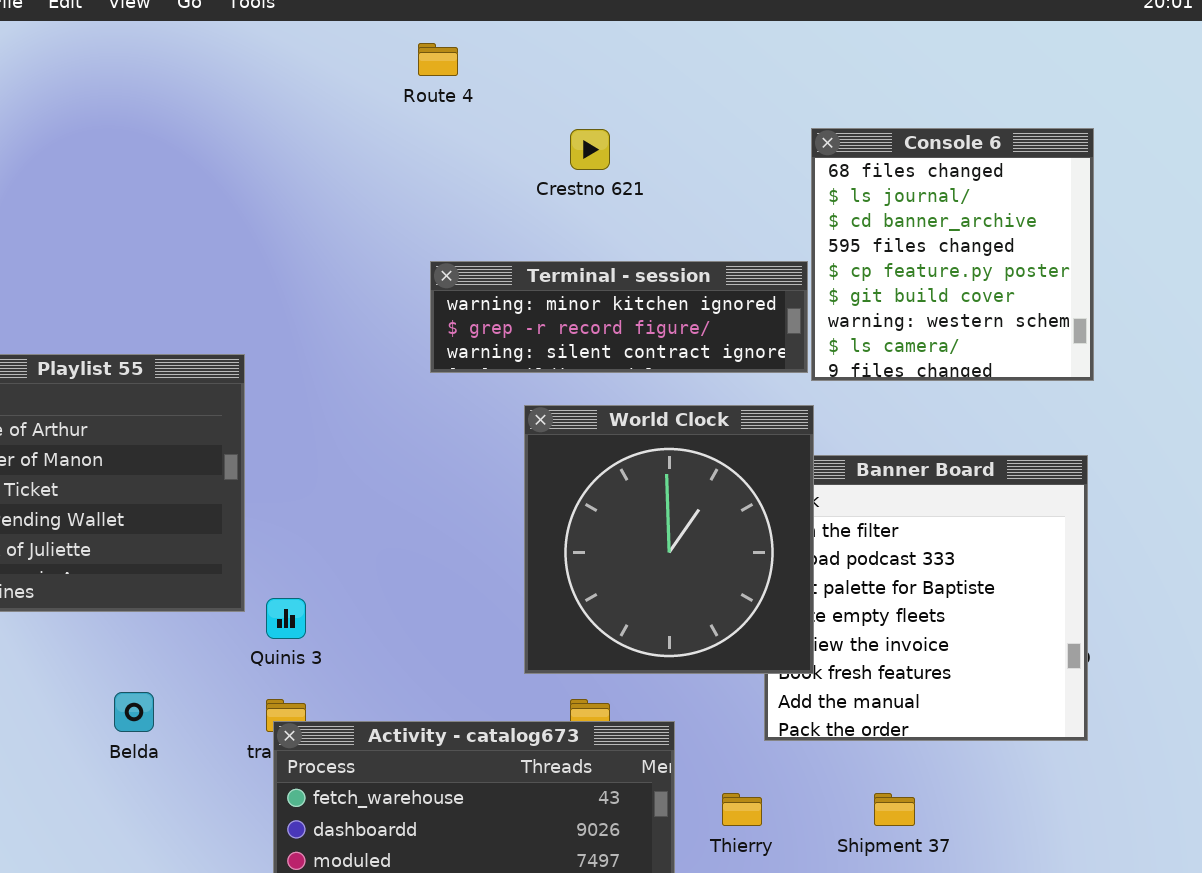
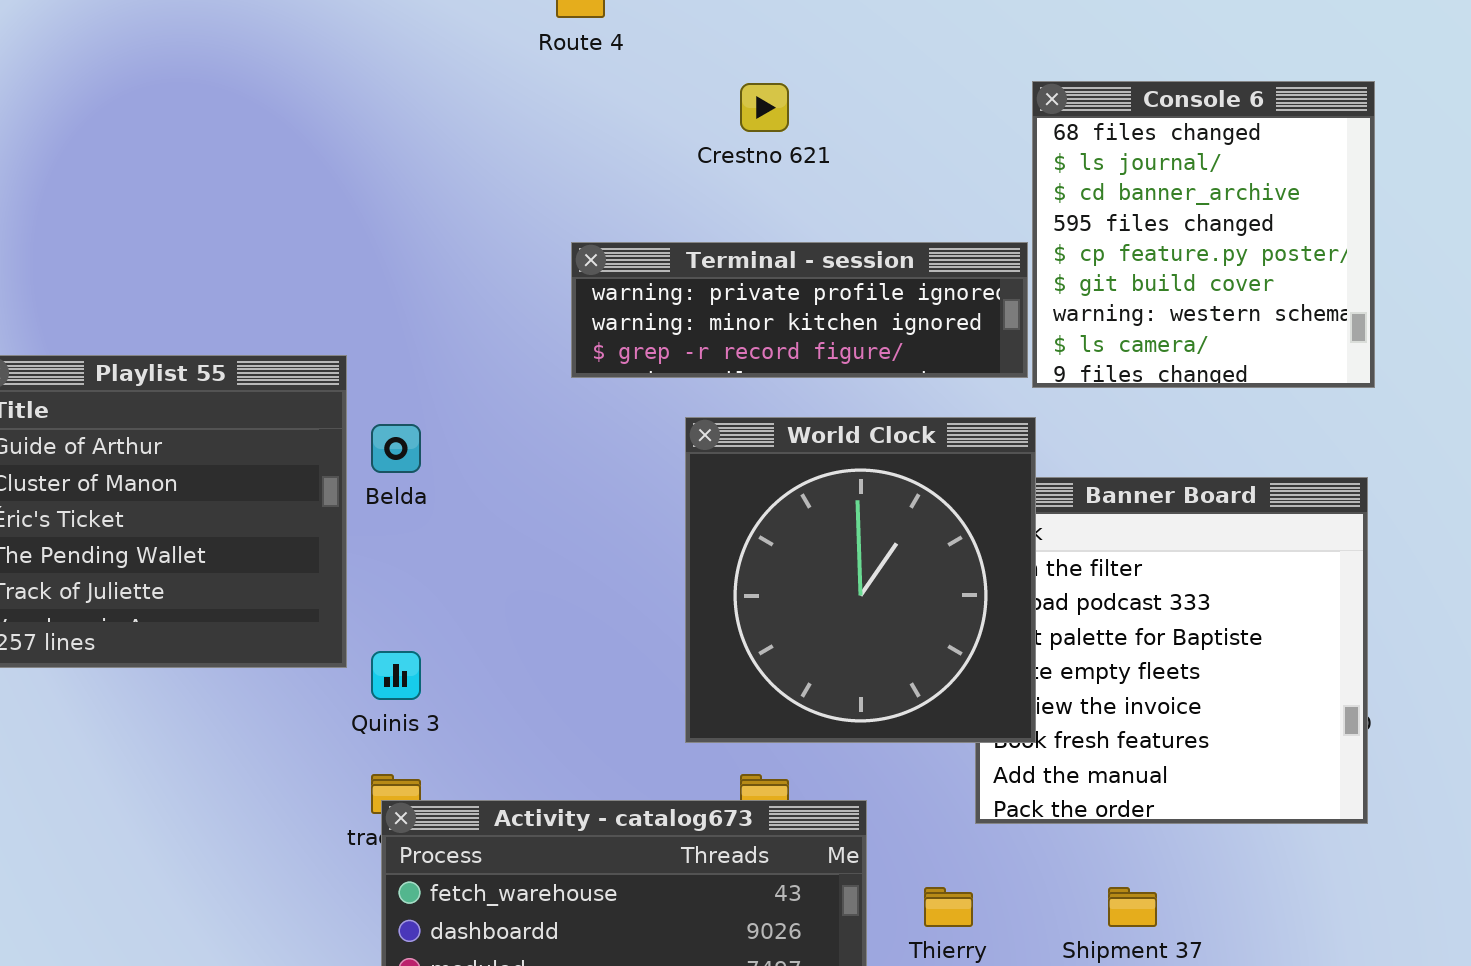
Terminal - session: [430,261,808,373] -> [571,242,1028,378], scrolled up 1 row
Belda: [114,692,154,732] -> [371,424,421,473], moved

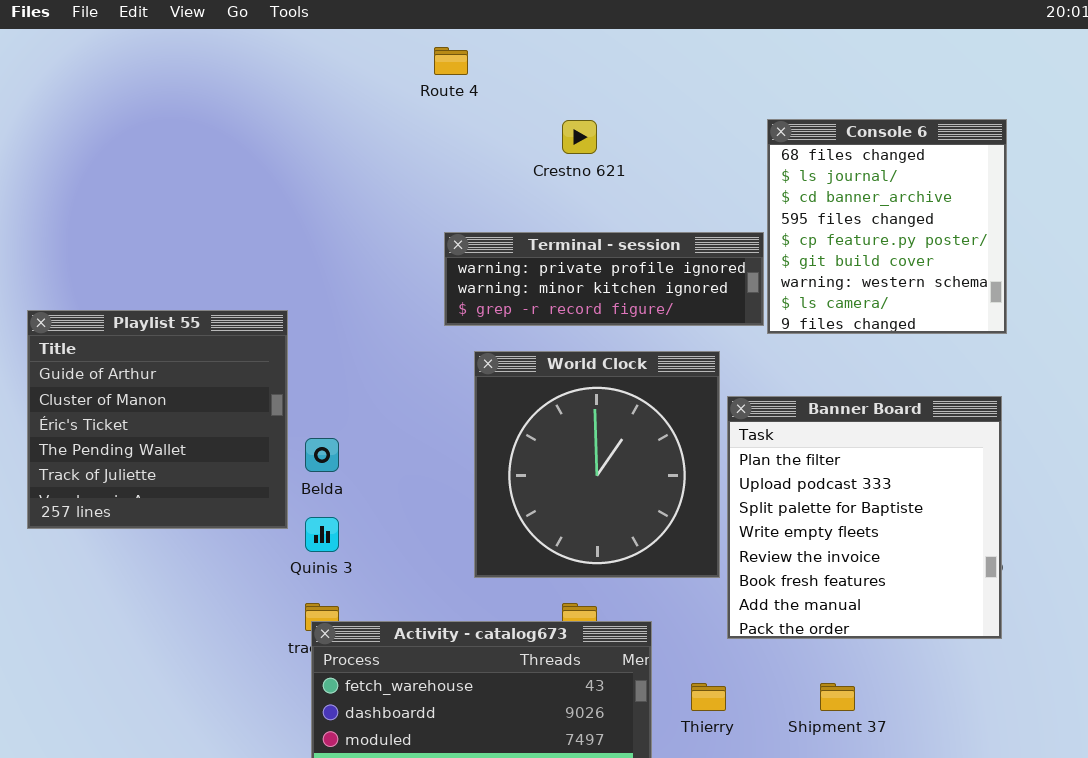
World Clock: [685,417,1036,743] -> [474,351,720,578], moved
Belda: [371,424,421,473] -> [305,438,339,472], moved

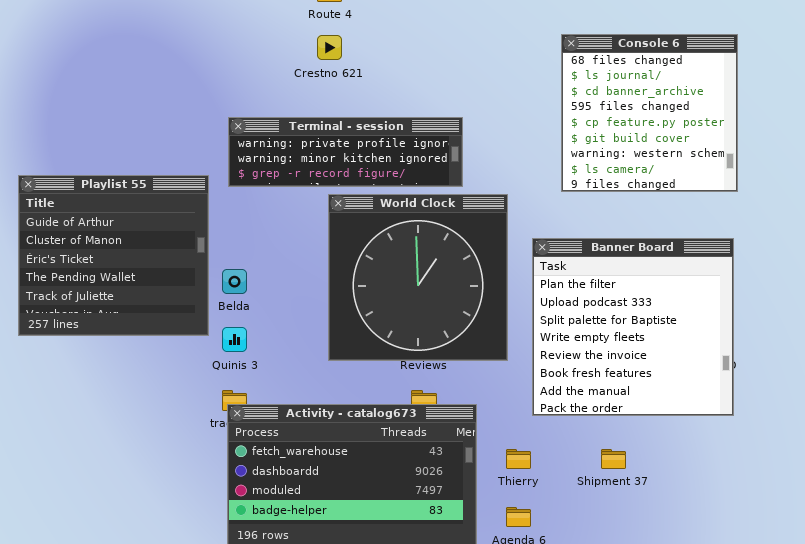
Crestno 621: [562,120,597,154] -> [317,35,342,60], moved
Terminal - session: [444,232,764,326] -> [228,117,463,187], moved
World Clock: [474,351,720,578] -> [328,194,508,361], moved

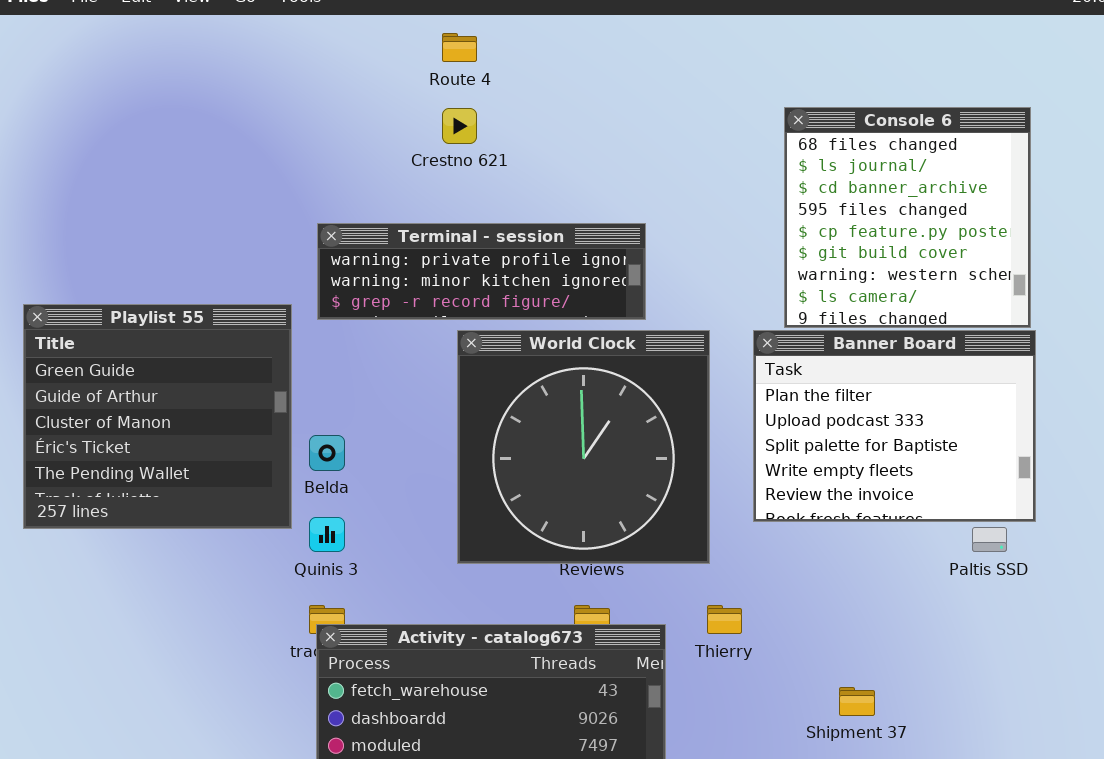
Playlist 55: [18,175,209,336] -> [23,304,292,529], scrolled up 1 row
Banner Board: [532,238,734,416] -> [753,330,1036,522], moved, resized
Thierry: [506,449,531,469] -> [707,605,742,634], moved

